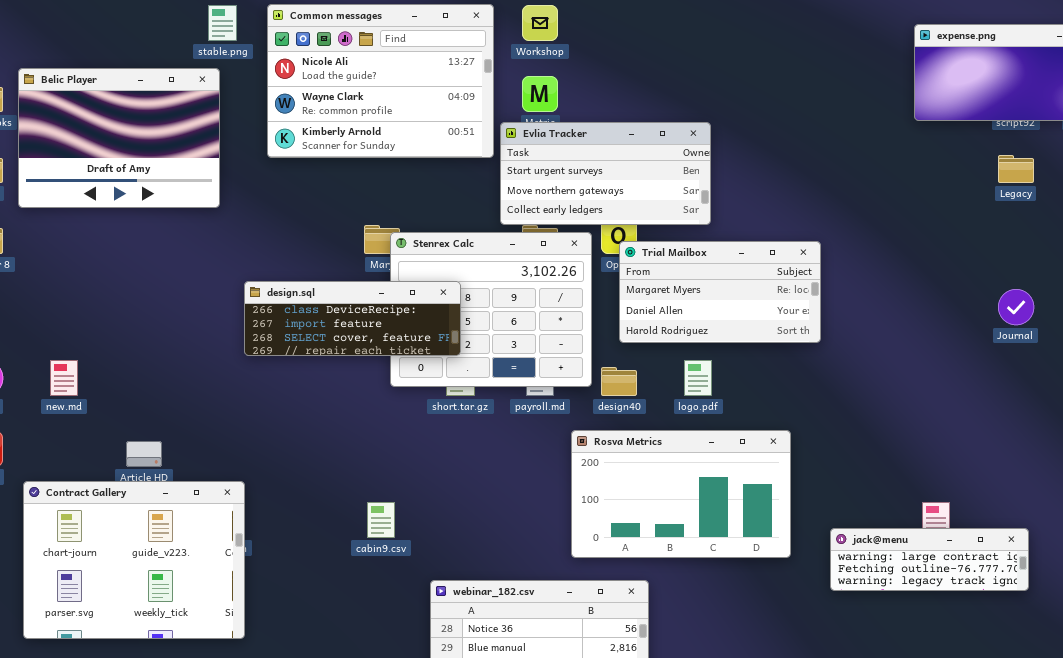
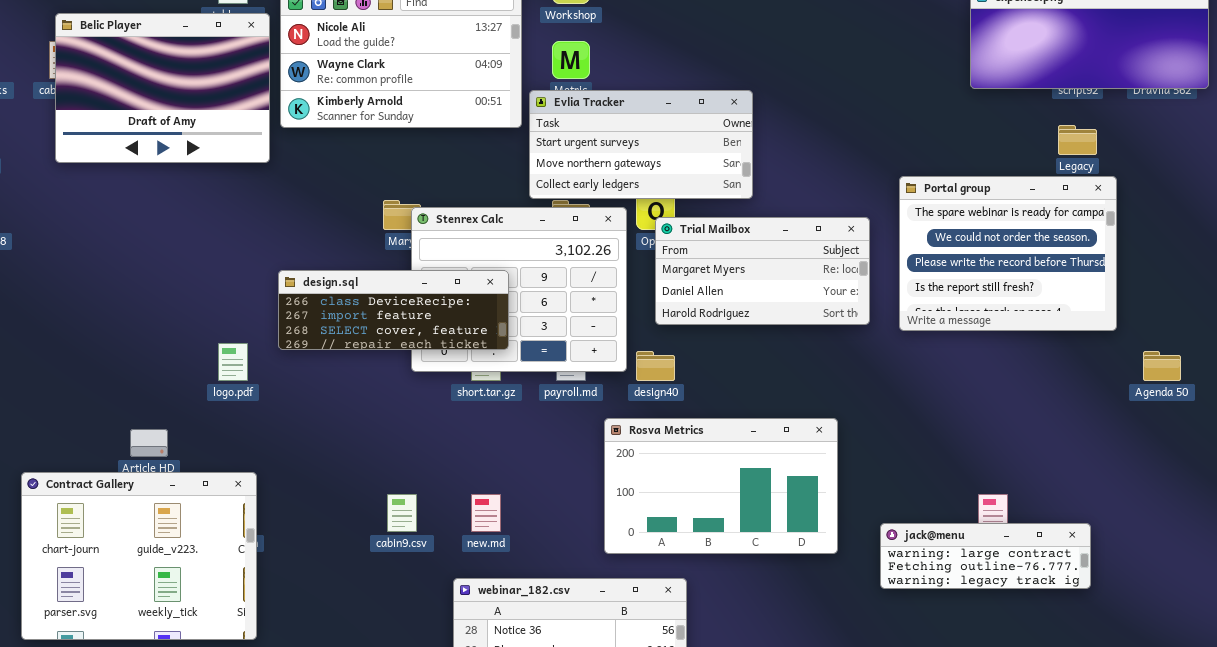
Belic Player: [18,68,220,208] -> [55,13,270,163], moved
Portal group: none -> [899,176,1117,331], opened
design.sql: [244,281,461,356] -> [278,270,509,350], moved
new.md: [50,360,78,396] -> [471,494,501,532], moved
logo.pdf: [684,360,712,396] -> [218,343,248,381], moved

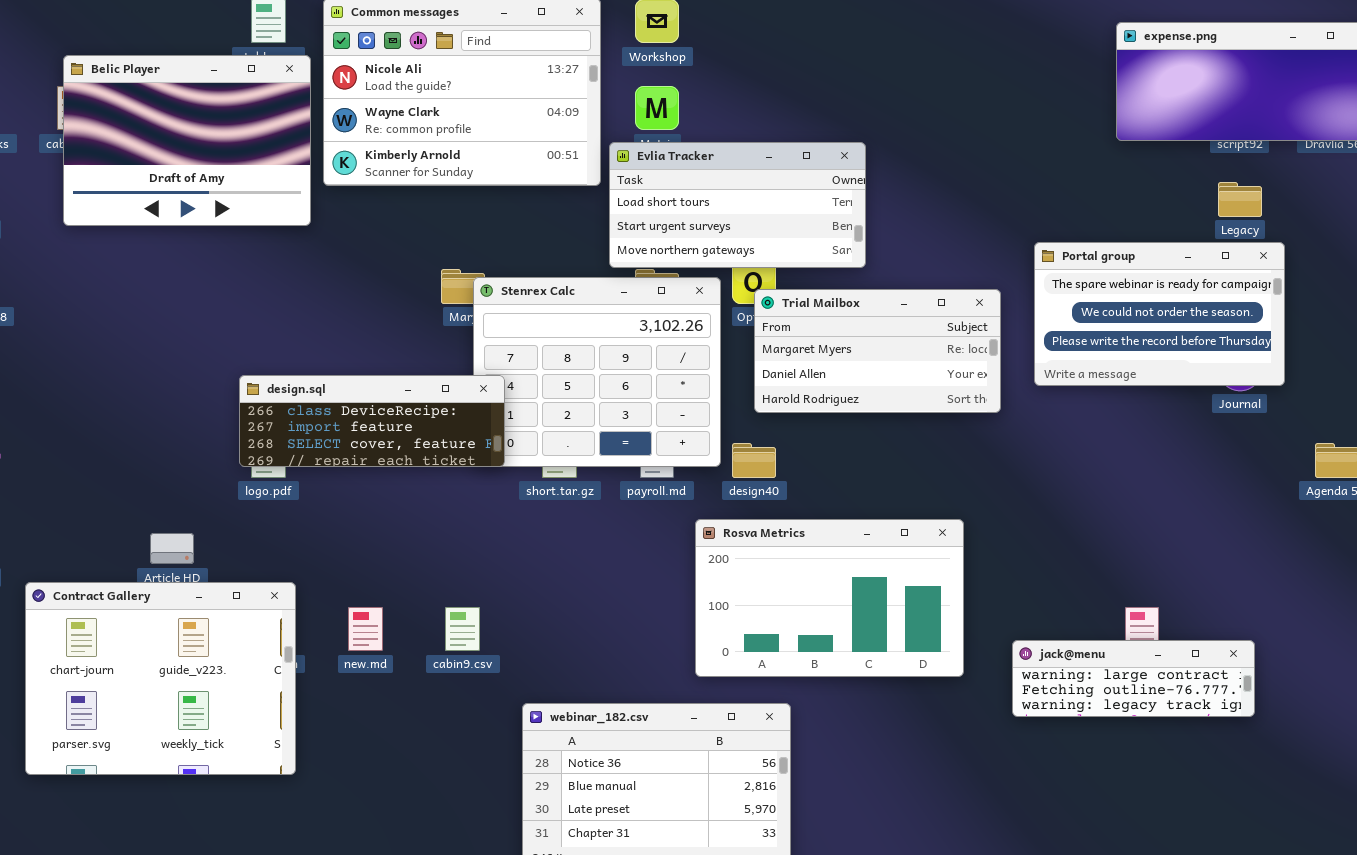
Evlia Tracker: [529,90,753,199] -> [609,142,866,268], scrolled up 1 row
Portal group: [899,176,1117,331] -> [1034,242,1285,386], resized
design.sql: [278,270,509,350] -> [239,375,505,467], moved
new.md: [471,494,501,532] -> [348,607,383,651], moved

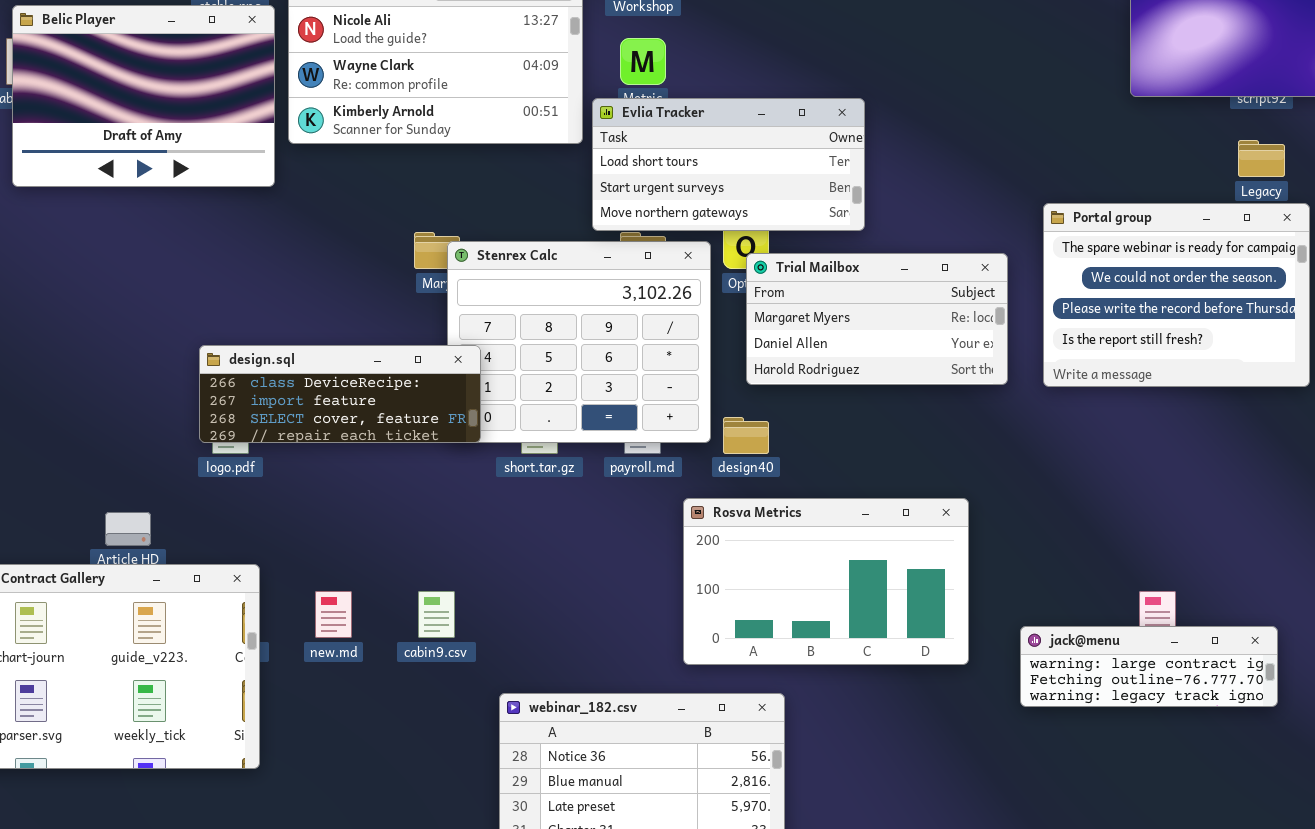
Portal group: [1034,242,1285,386] -> [1043,203,1310,387], resized

